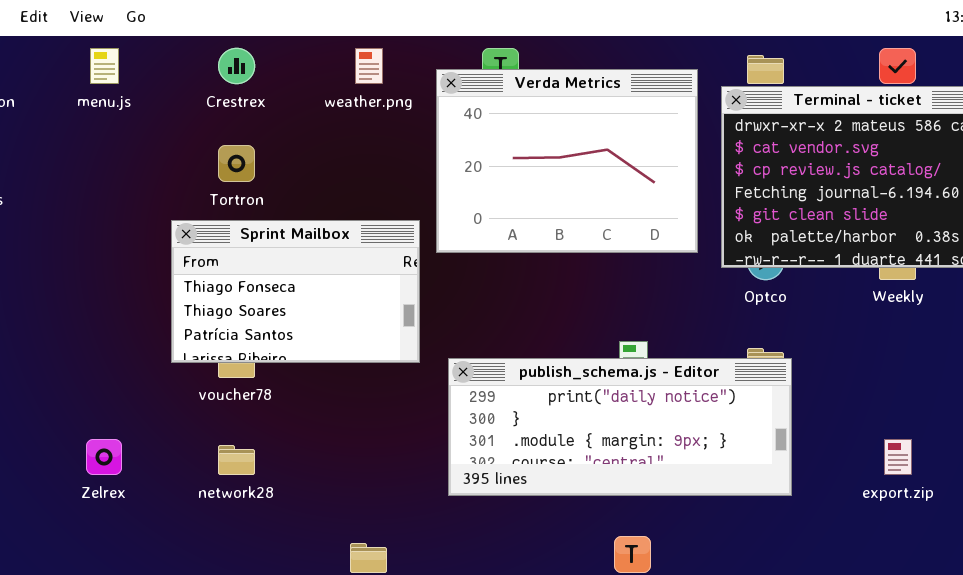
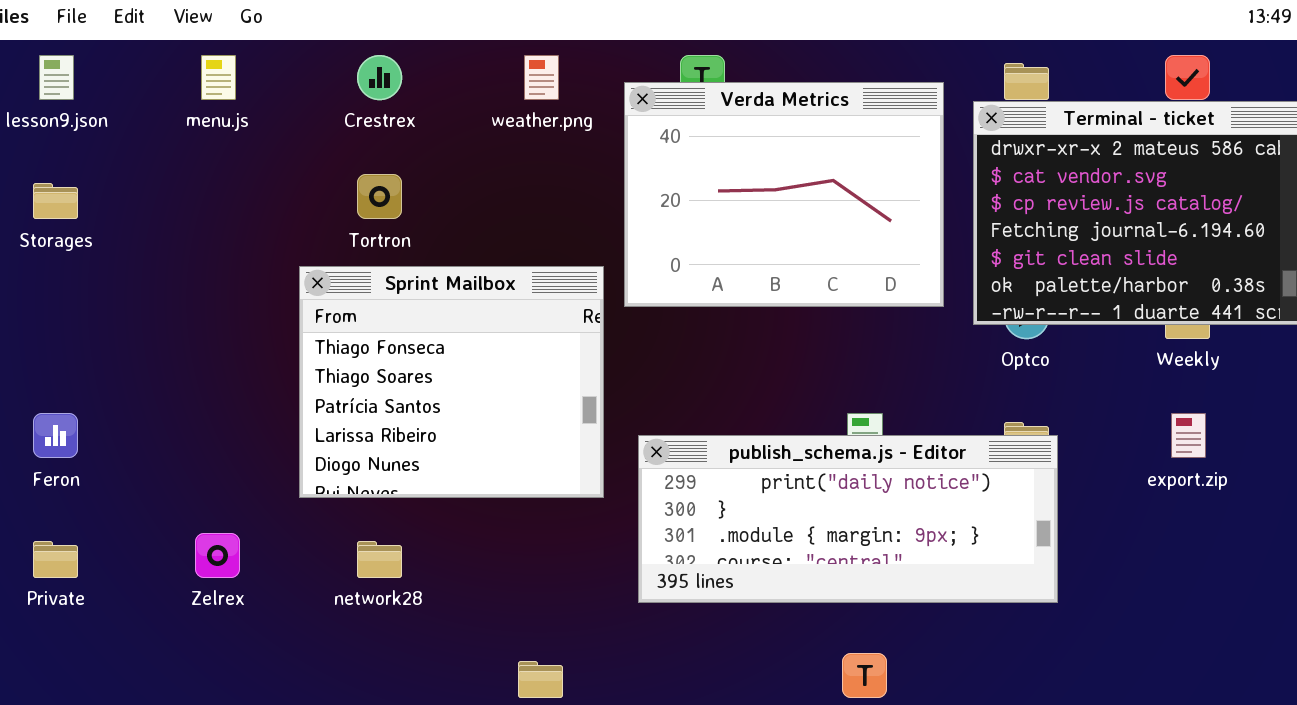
Sprint Mailbox: [171,220,420,363] -> [299,266,604,498], resized
export.zip: [884,439,912,475] -> [1171,413,1206,458], moved

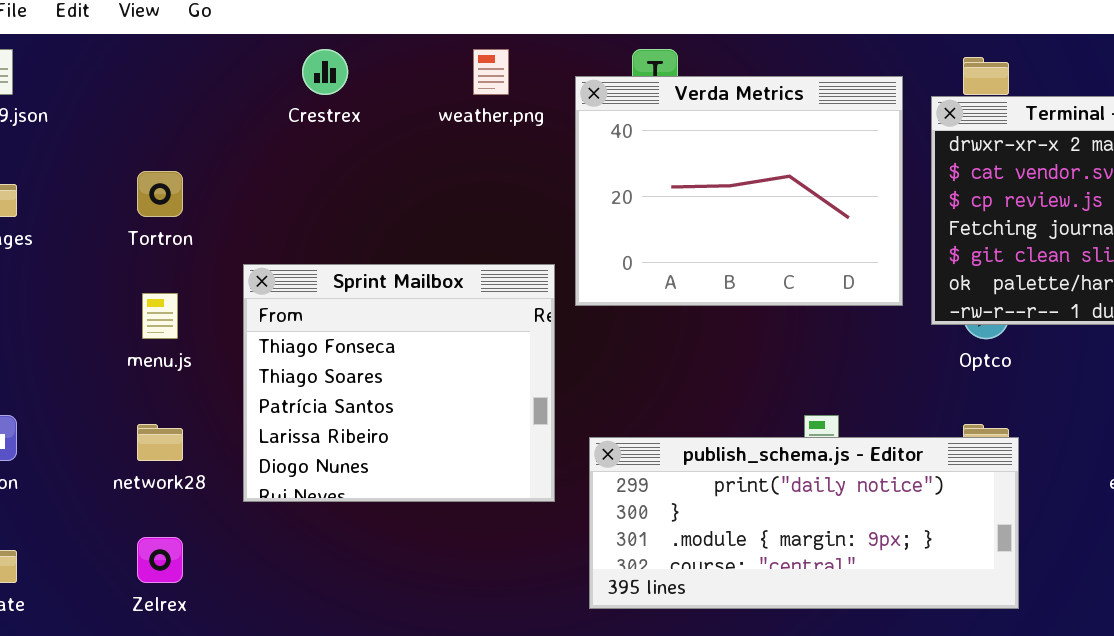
menu.js: [201,55,236,100] -> [142,293,178,339], moved
Tortron: [357,174,402,219] -> [137,171,183,217], moved
network28: [357,541,402,578] -> [137,424,183,461], moved

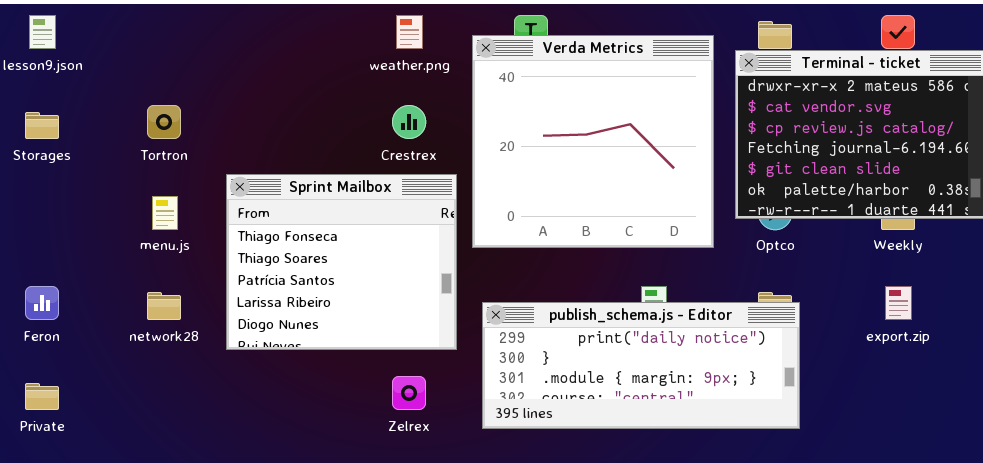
Crestrex: [302,49,348,95] -> [392,105,426,139], moved
Verda Metrics: [575,76,903,306] -> [472,35,714,248], resized
Zelrex: [137,537,183,583] -> [392,376,426,410], moved

